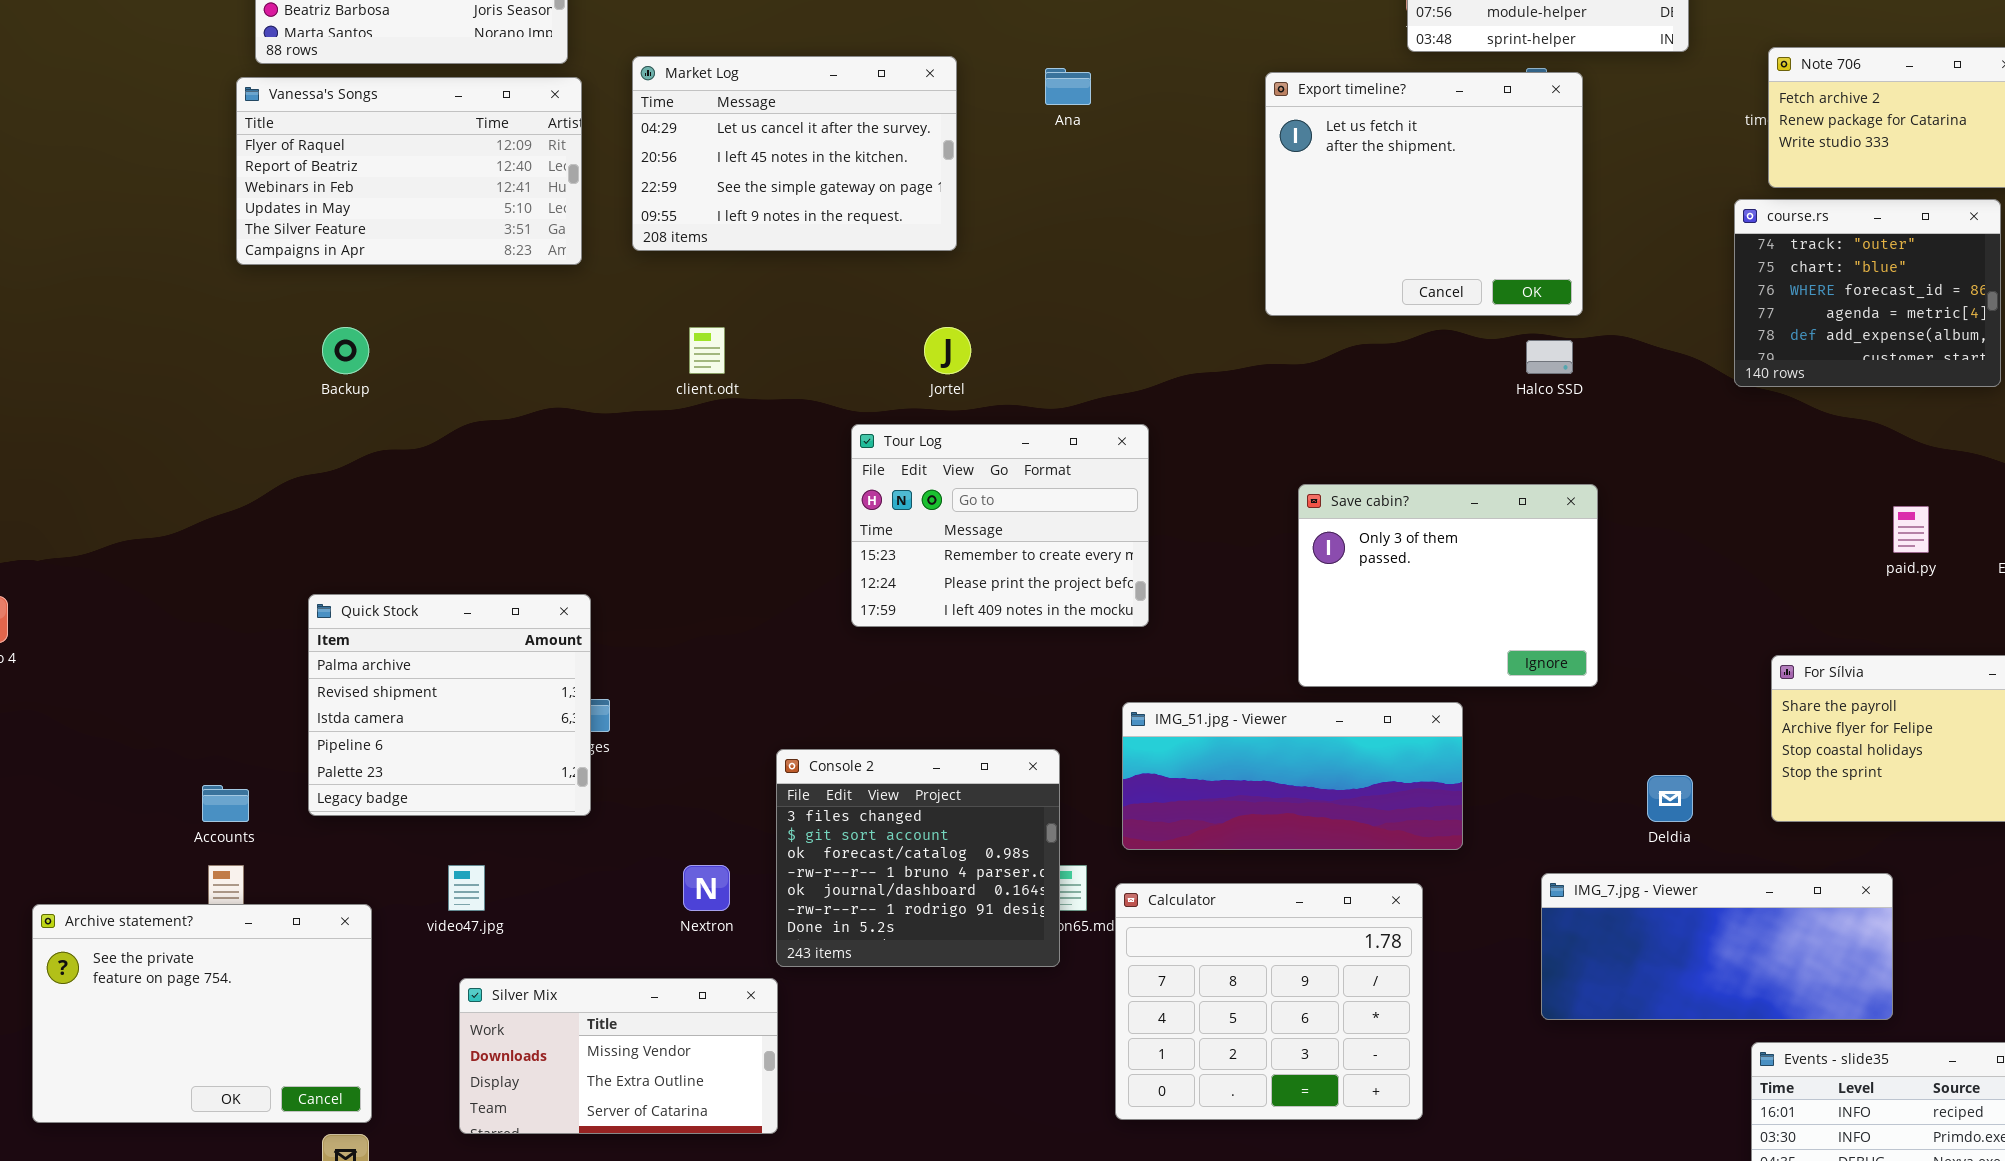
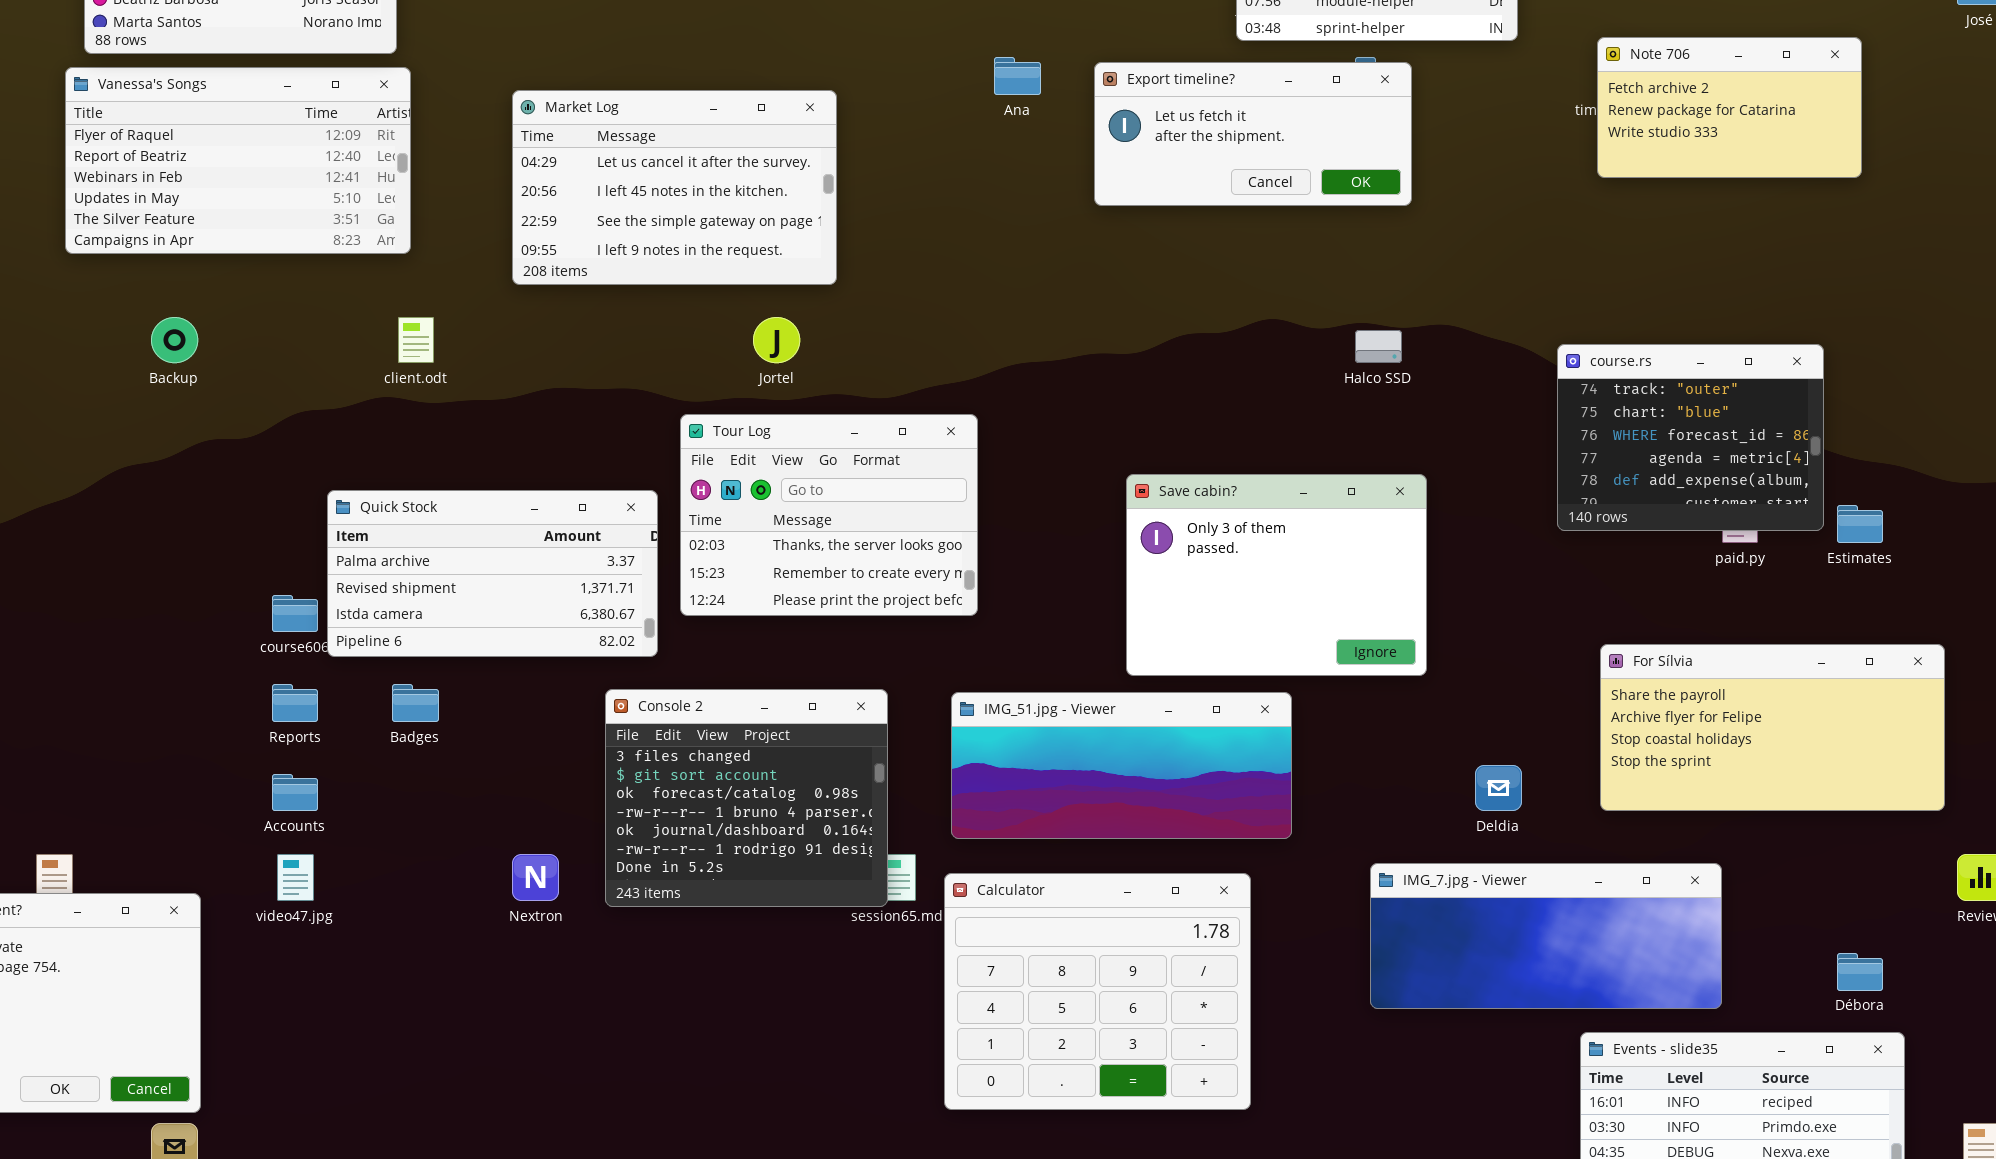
Market Log: [632,56,957,251] -> [512,90,837,285], moved
Ana: [1045,68,1091,105] -> [994,57,1041,95], moved
Export timeline?: [1265,72,1583,316] -> [1094,62,1412,206], resized
course.rs: [1734,199,2001,387] -> [1557,344,1824,531], moved
client.odt: [689,327,725,374] -> [398,317,434,363], moved
Tour Log: [851,424,1149,627] -> [680,414,978,616], scrolled up 1 row
Quick Stock: [308,594,591,816] -> [327,490,658,657], moved, resized
Console 2: [776,749,1060,967] -> [605,689,888,907], moved
Accounts: [202,785,249,822] -> [272,774,318,811], moved
Silver Mix: [459,978,778,1134] -> none, closed

